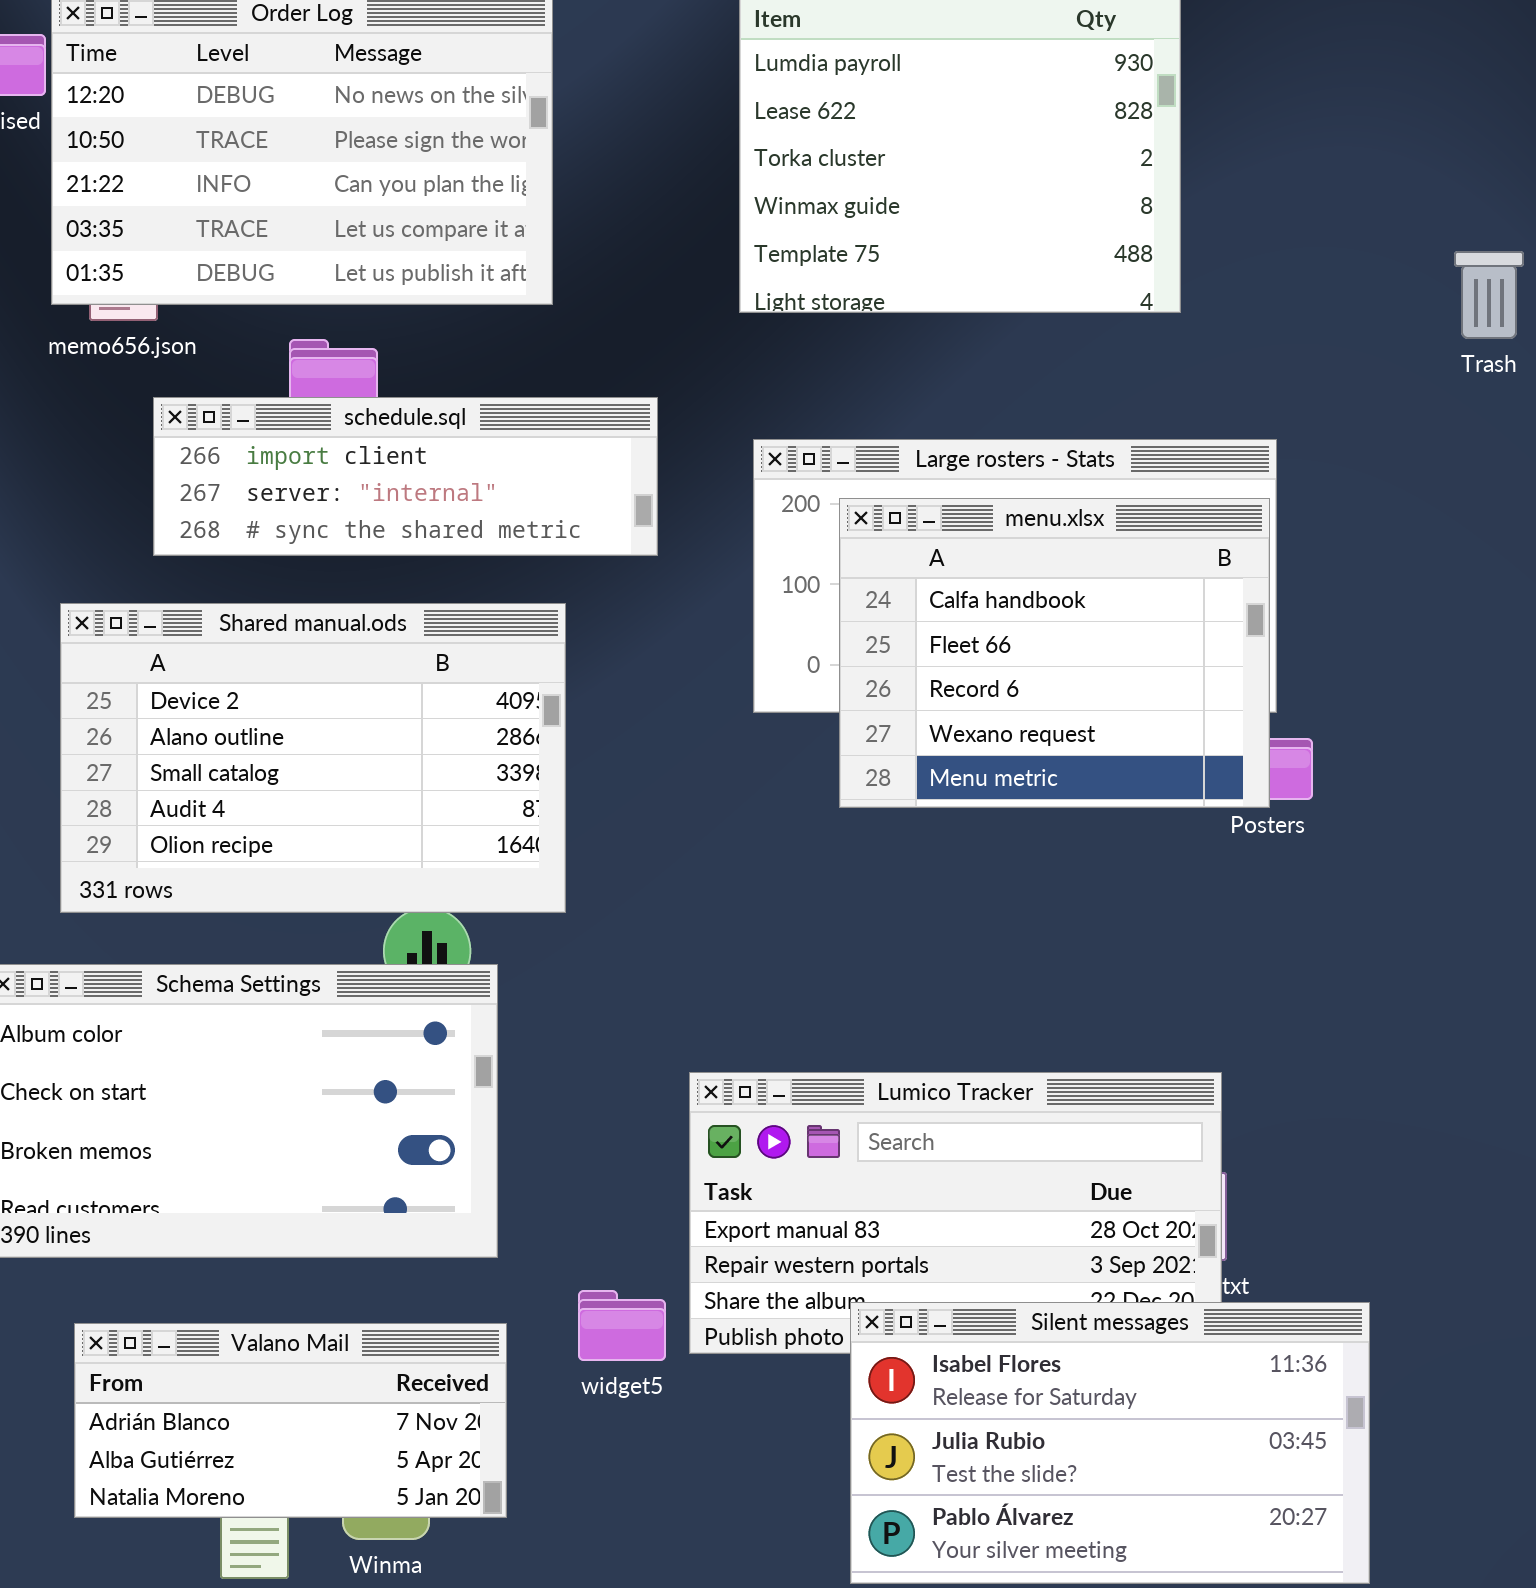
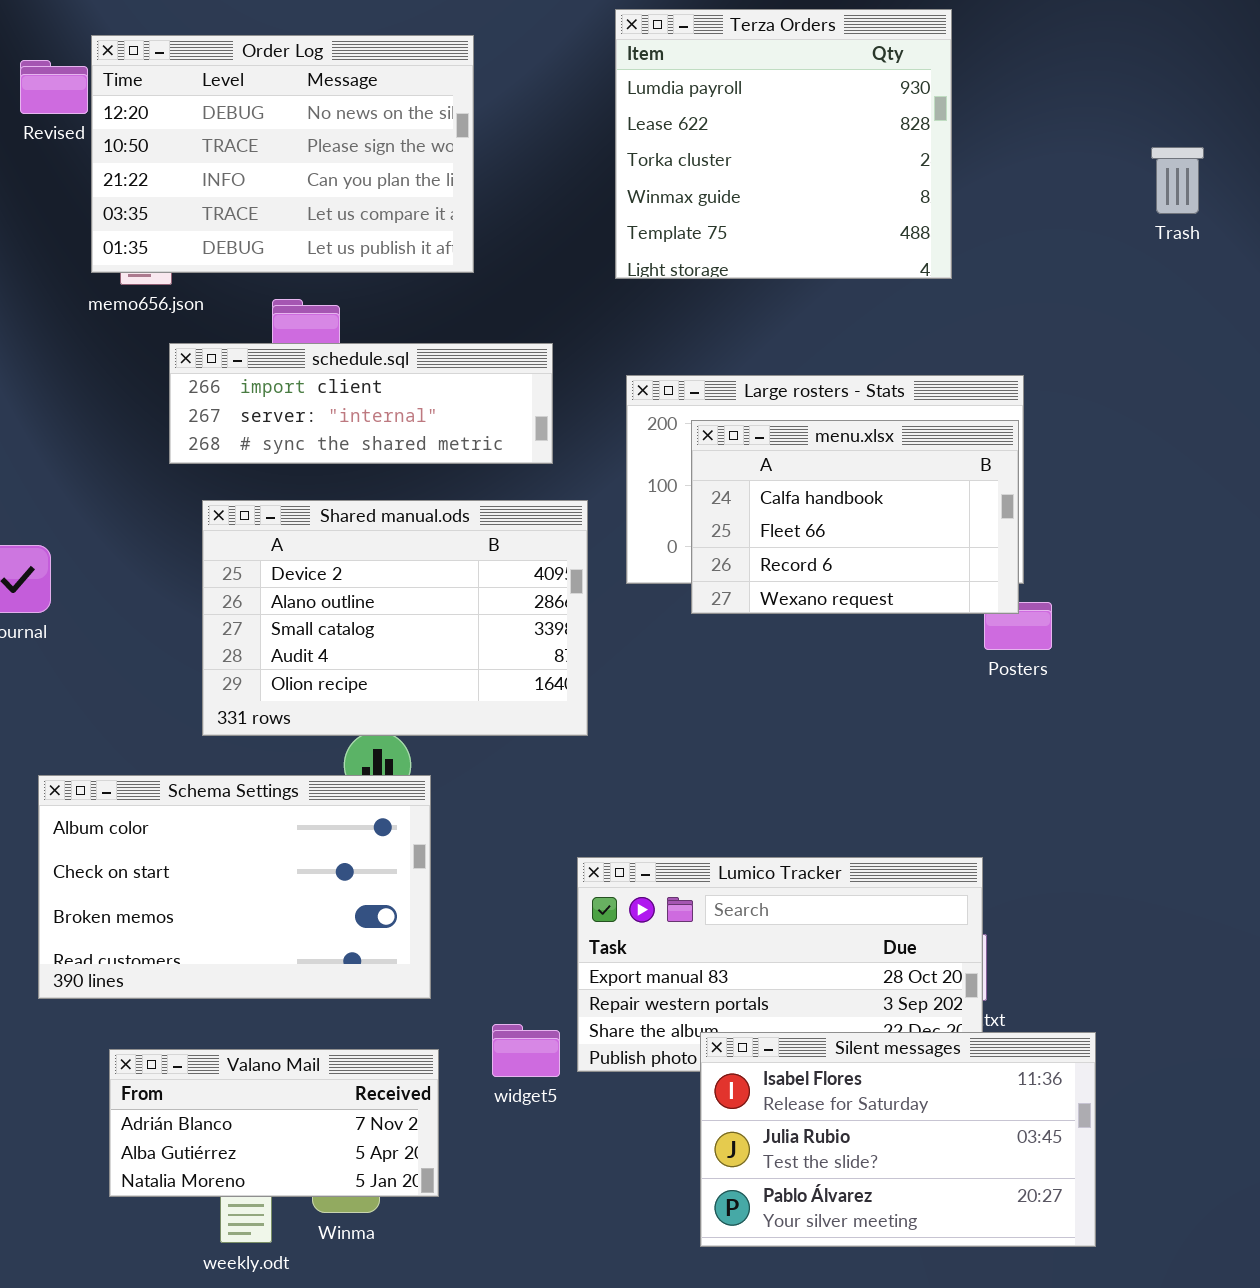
Trash: [1454,251,1524,339] -> [1151,147,1204,214], moved
menu.xlsx: [839,498,1270,808] -> [691,420,1019,614], resized
Shared manual.ods: [60,603,566,913] -> [202,500,588,736], moved

